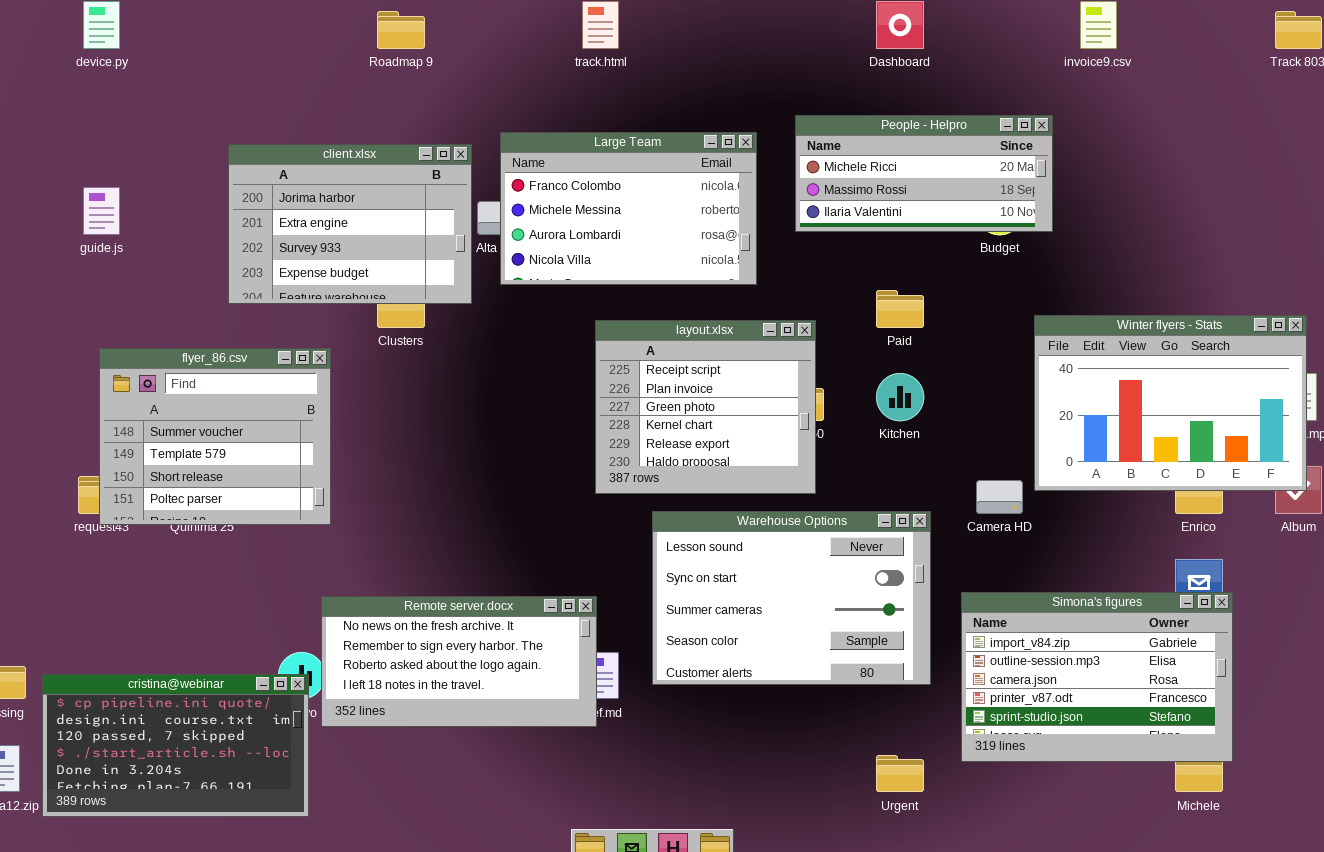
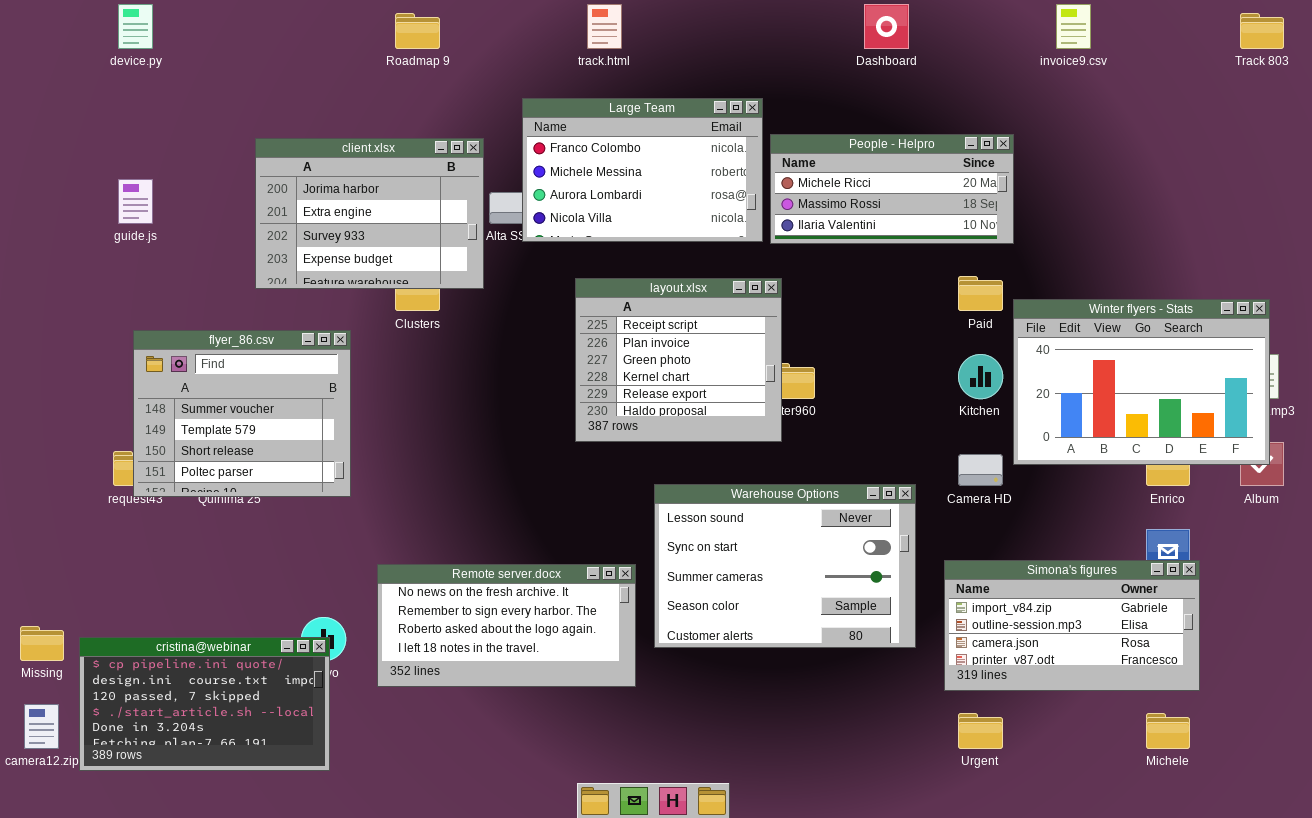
People - Helpro: [795,115,1053,232] -> [770,134,1014,244], moved
Large Team: [500,132,757,285] -> [522,98,763,242], moved
Paid: [876,290,924,328] -> [958,276,1003,311], moved
layout.xlsx: [595,320,816,494] -> [575,278,782,442], moved
Kitchen: [876,373,924,421] -> [958,354,1003,399], moved
Simona's figures: [961,592,1233,762] -> [944,560,1200,691], resized
Remote server.docx: [321,596,597,727] -> [377,564,636,687], moved
Urgent: [876,755,924,792] -> [958,713,1003,749], moved

